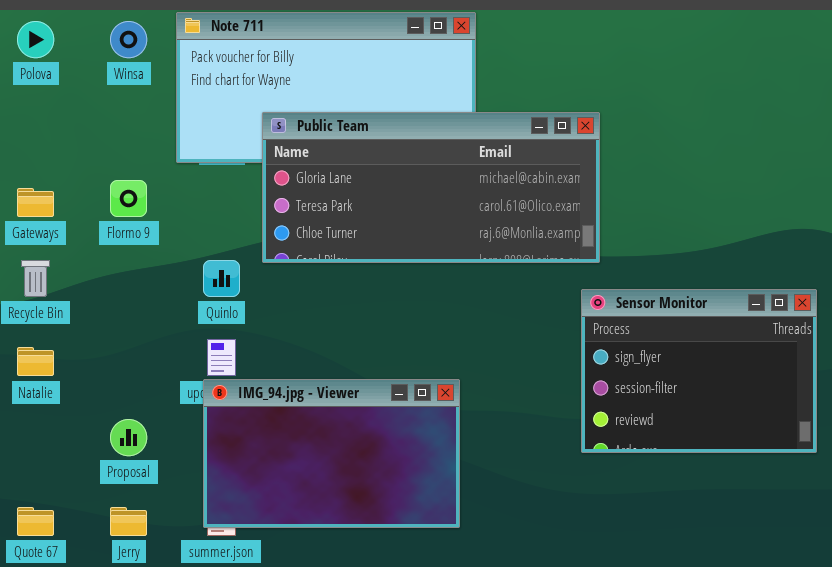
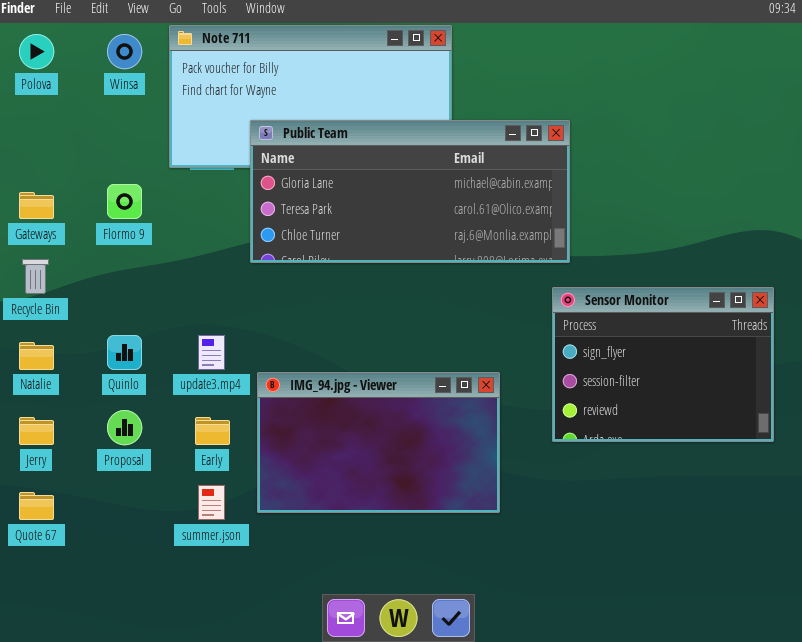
Quinlo: [203,260,240,297] -> [107,335,142,370], moved
IMG_94.jpg - Viewer: [203,379,460,528] -> [257,372,500,513], moved
Jerry: [110,507,147,536] -> [19,417,54,445], moved

